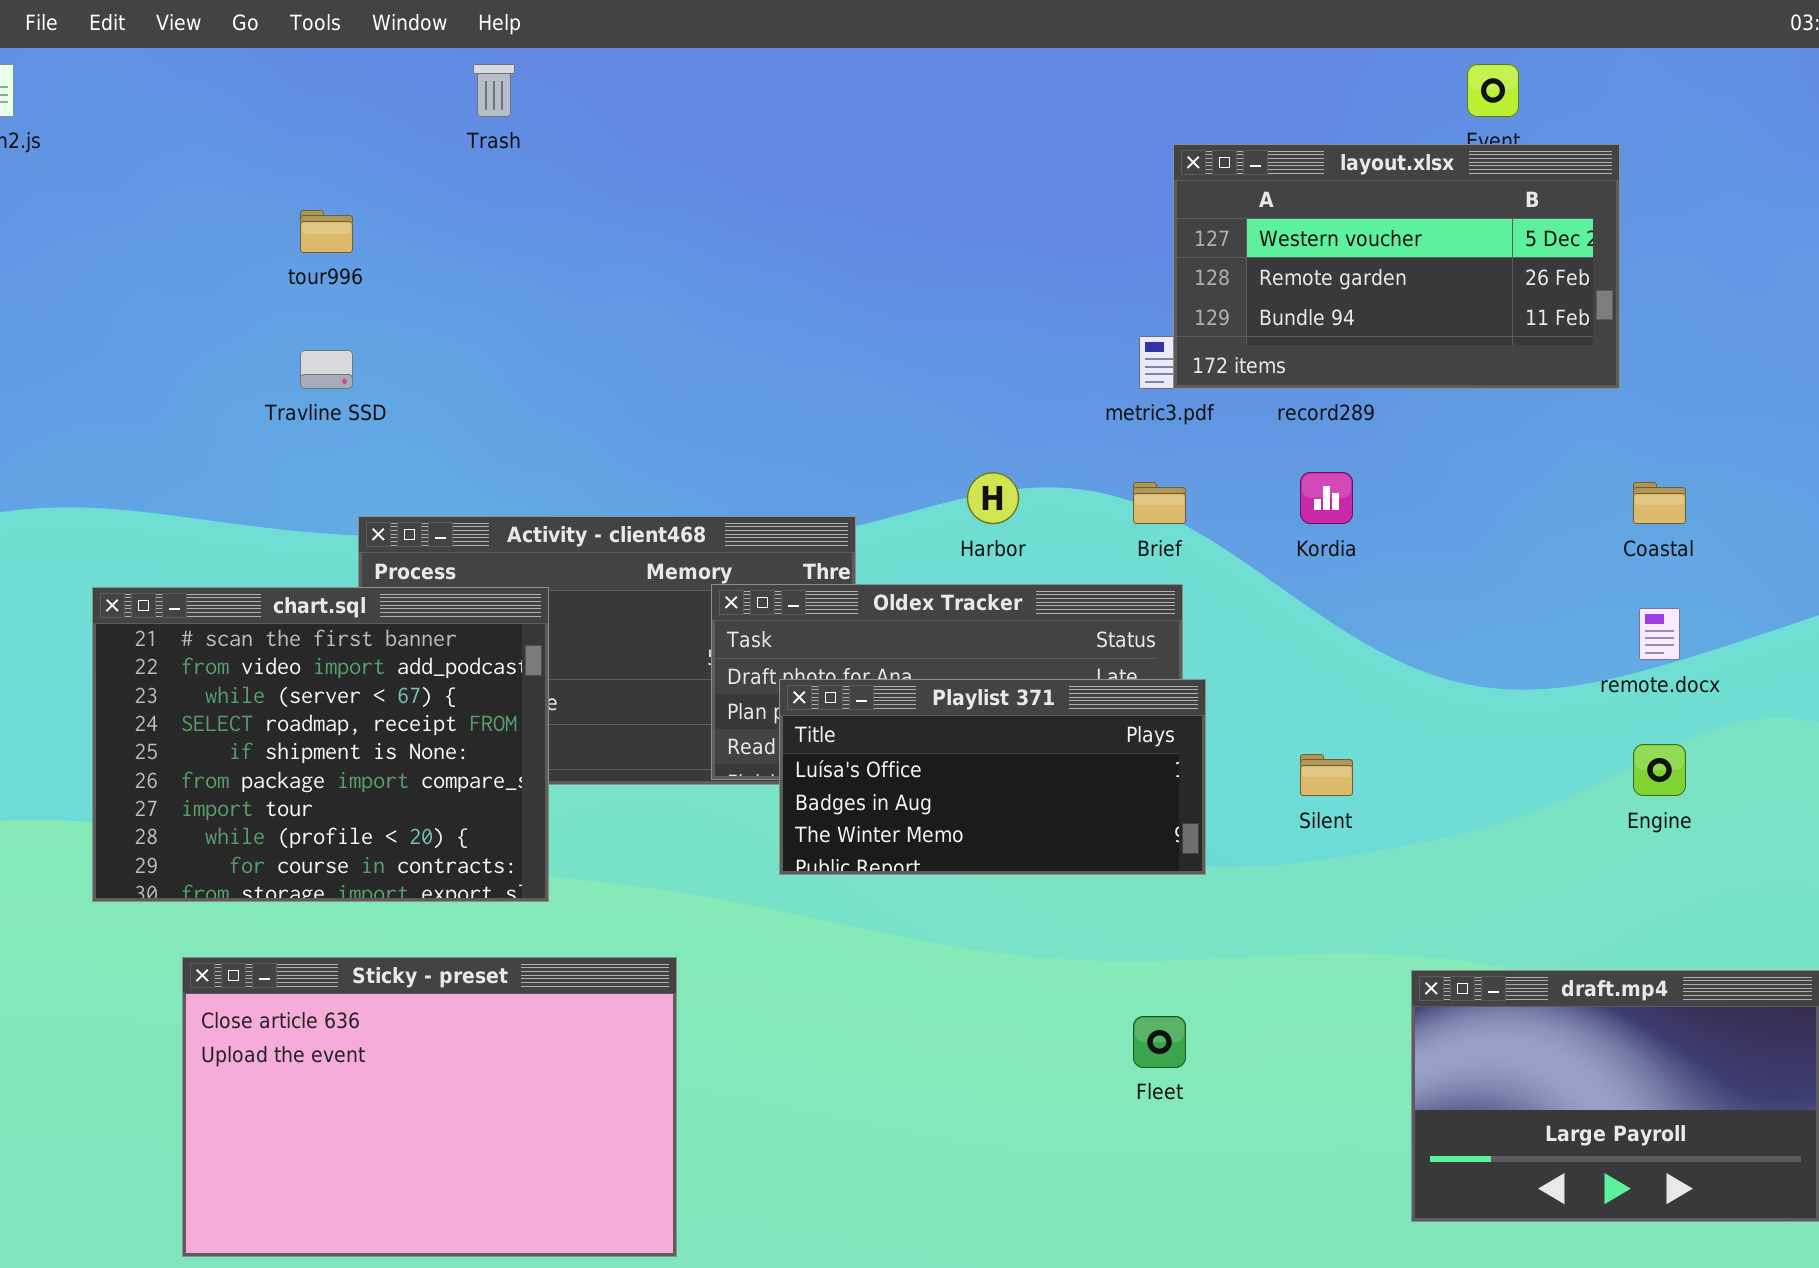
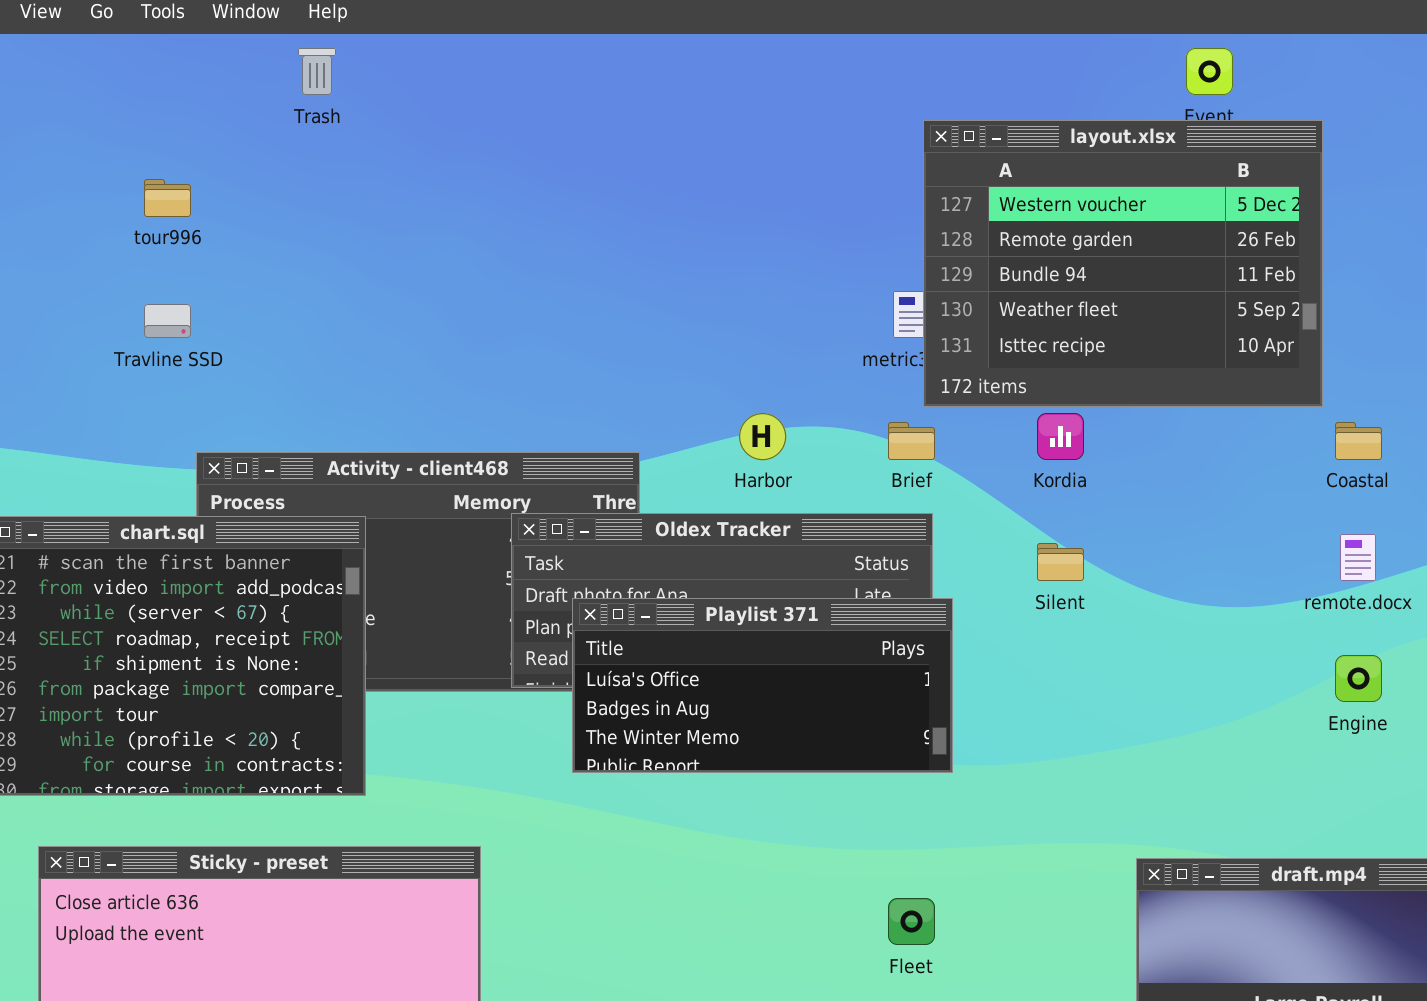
layout.xlsx: [1173,144,1620,389] -> [923,120,1323,407], resized
Silent: [1300,754,1353,796] -> [1037,543,1084,581], moved

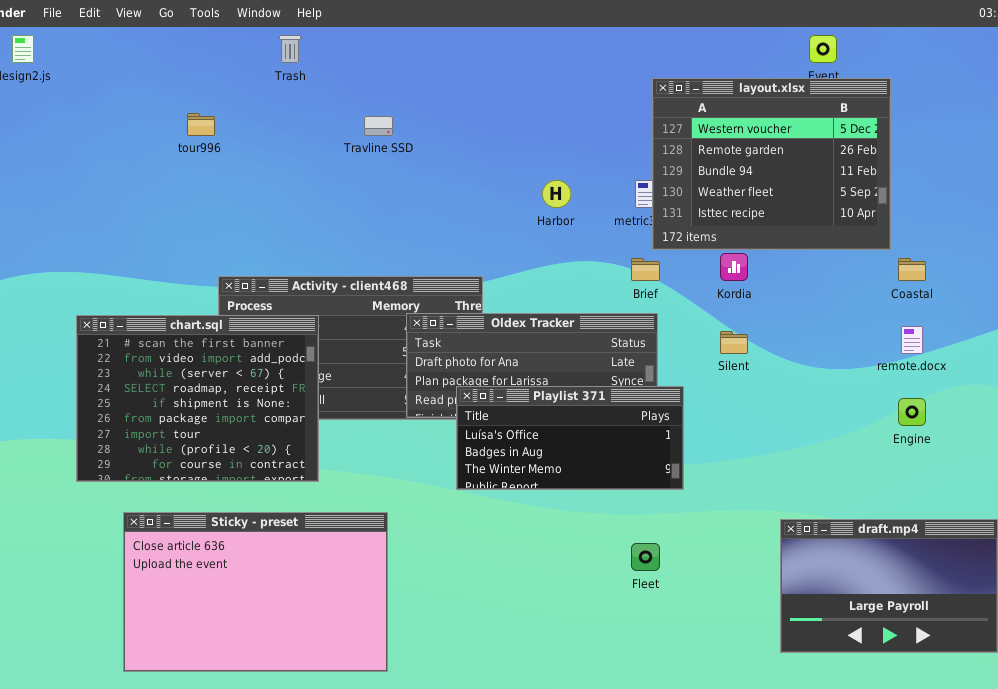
Travline SSD: [144,304,191,338] -> [364,116,393,136], moved
Harbor: [739,413,786,460] -> [542,180,571,208], moved
Playlist 371: [572,598,953,773] -> [456,386,684,490], moved

